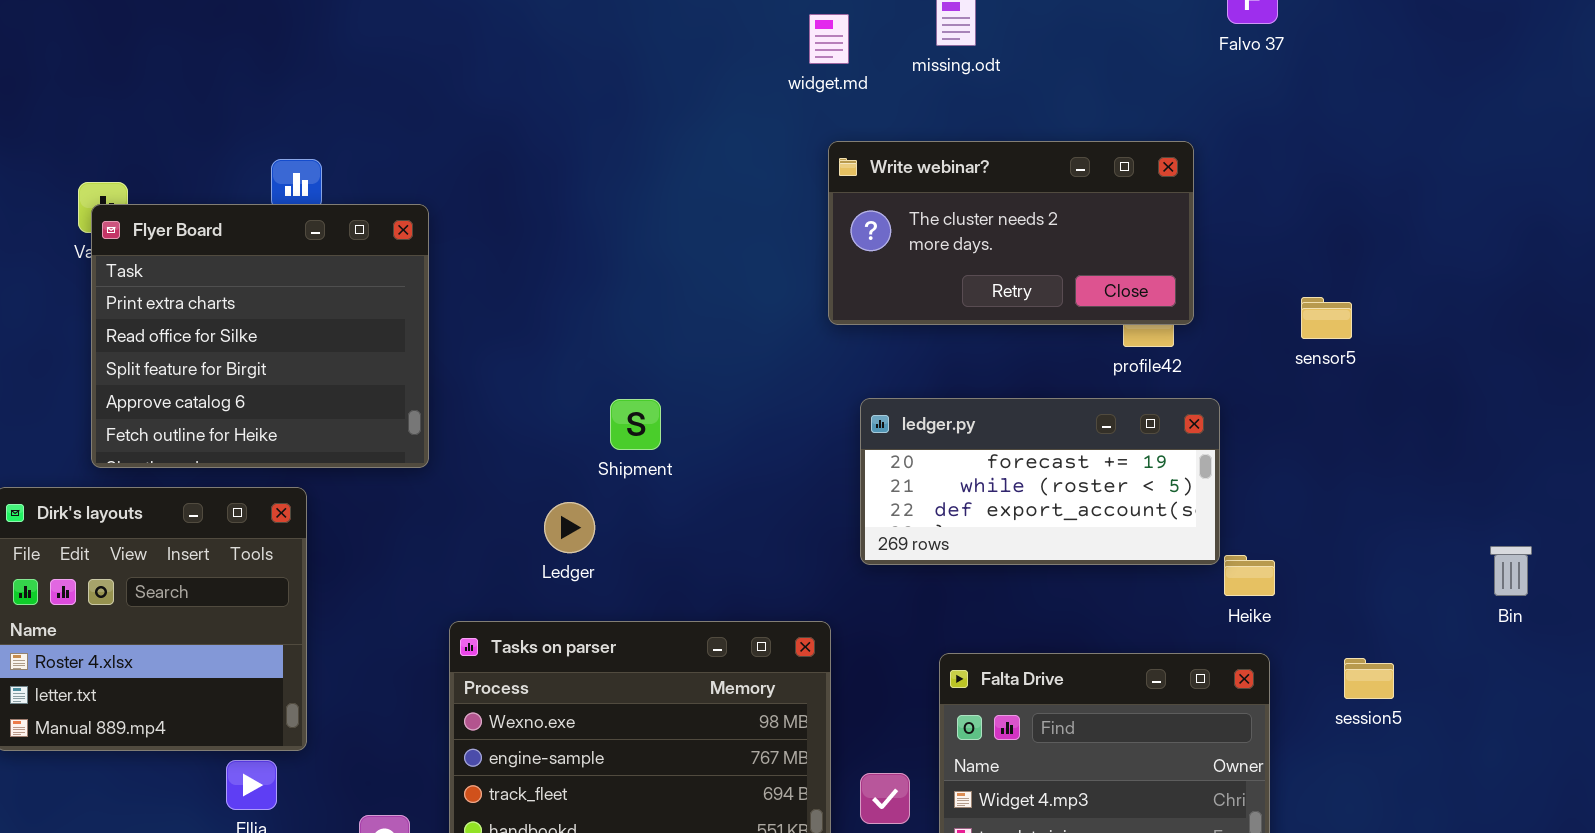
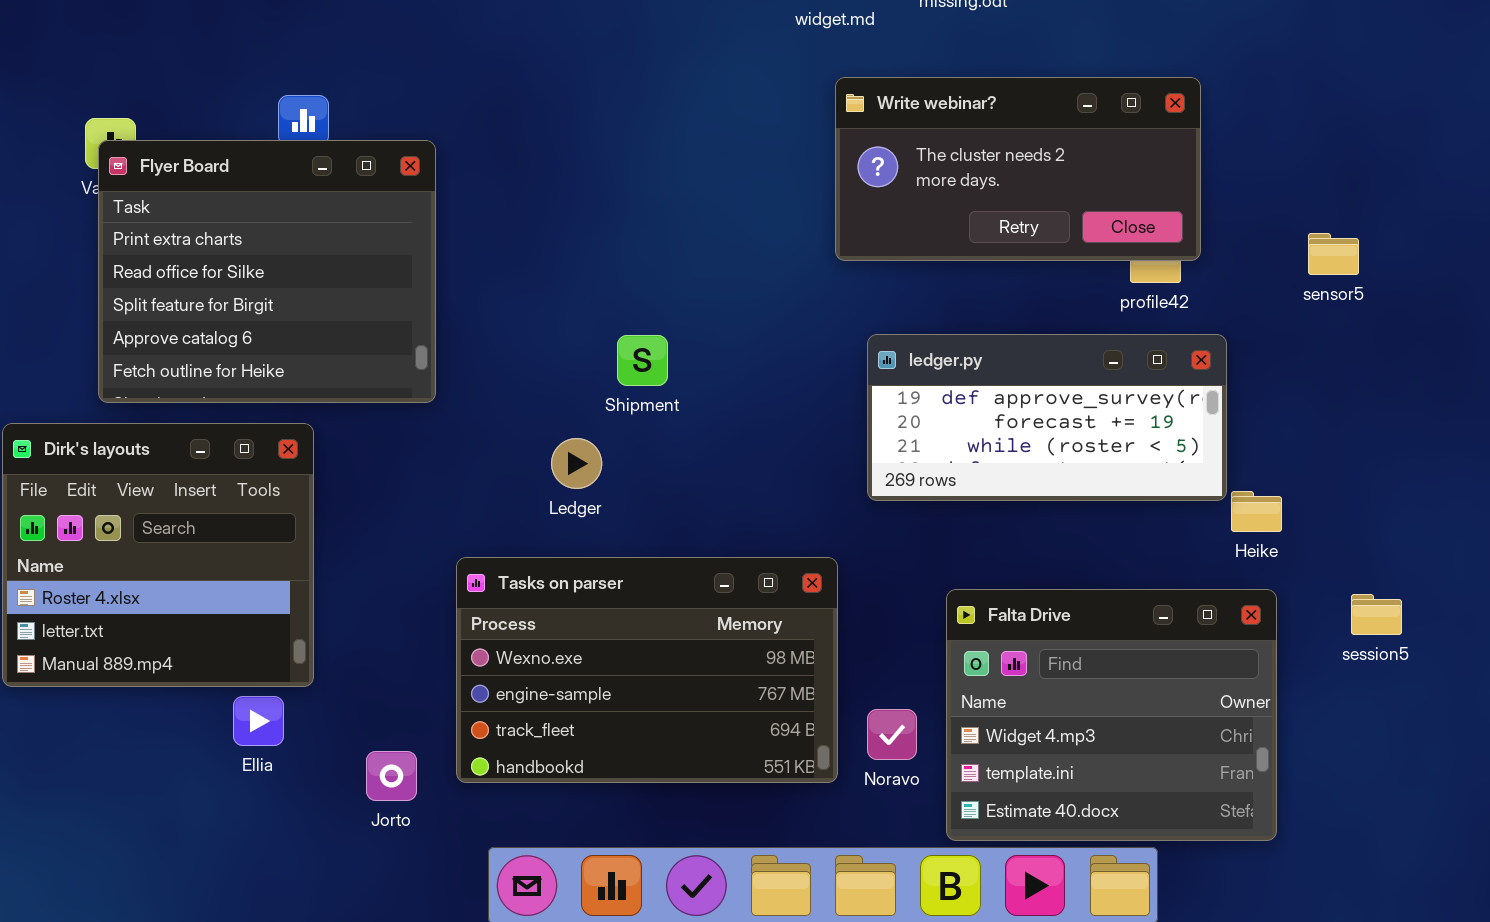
ledger.py: [860,398,1220,565] -> [867,334,1227,501], scrolled up 1 row

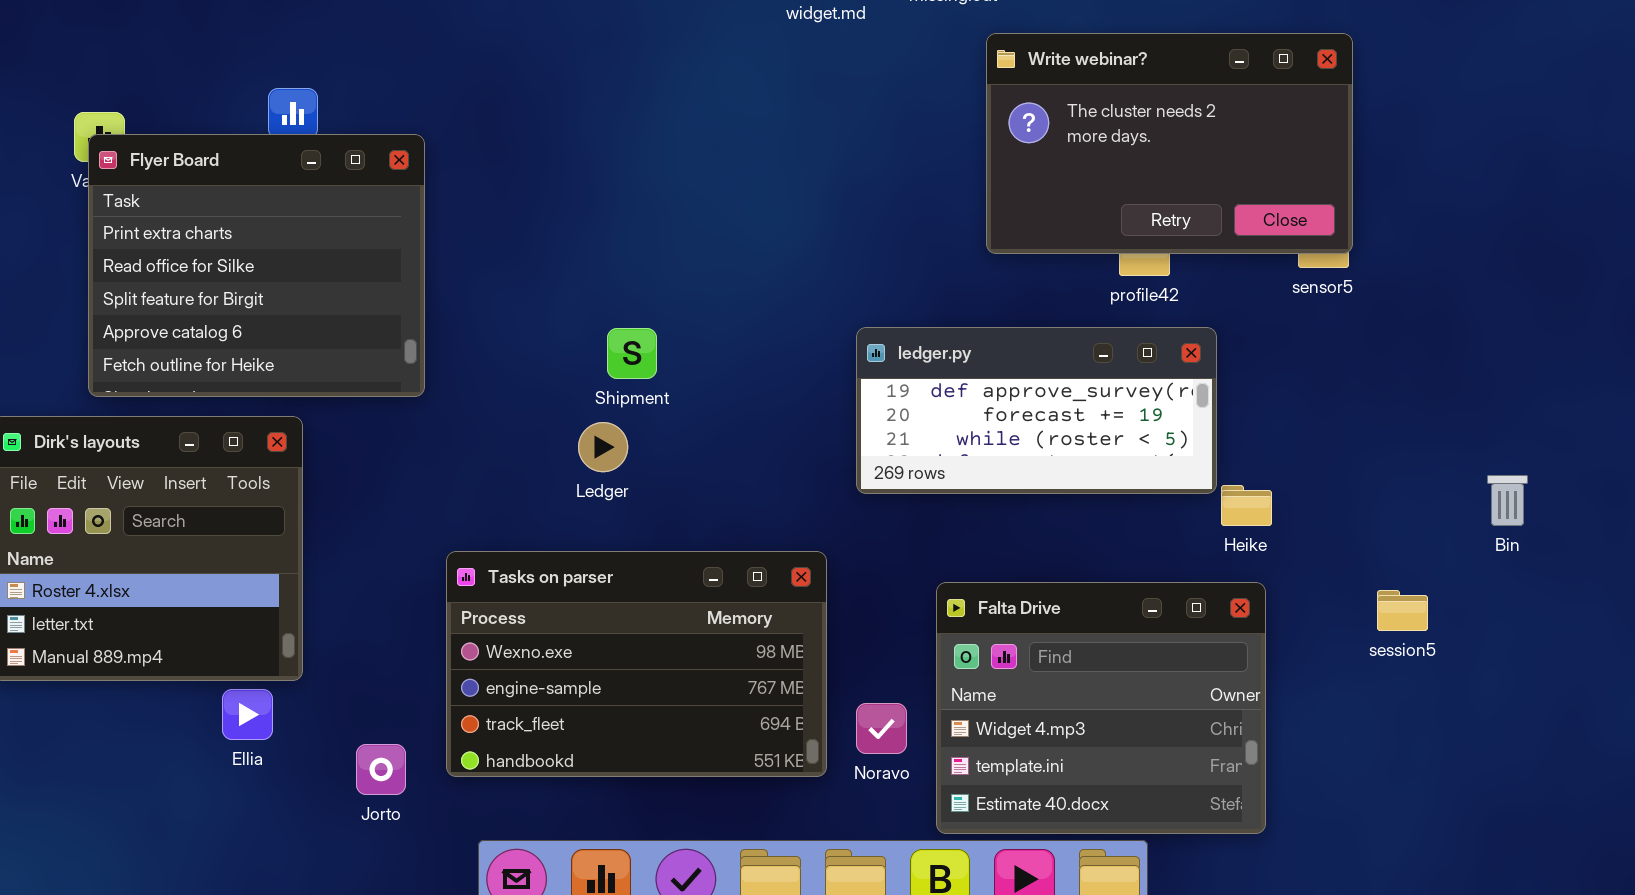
Write webinar?: [835,77,1201,261] -> [986,33,1353,254], moved, resized
Ledger: [551,438,602,489] -> [578,422,628,472], moved
session5: [1351,594,1402,635] -> [1377,590,1428,631], moved

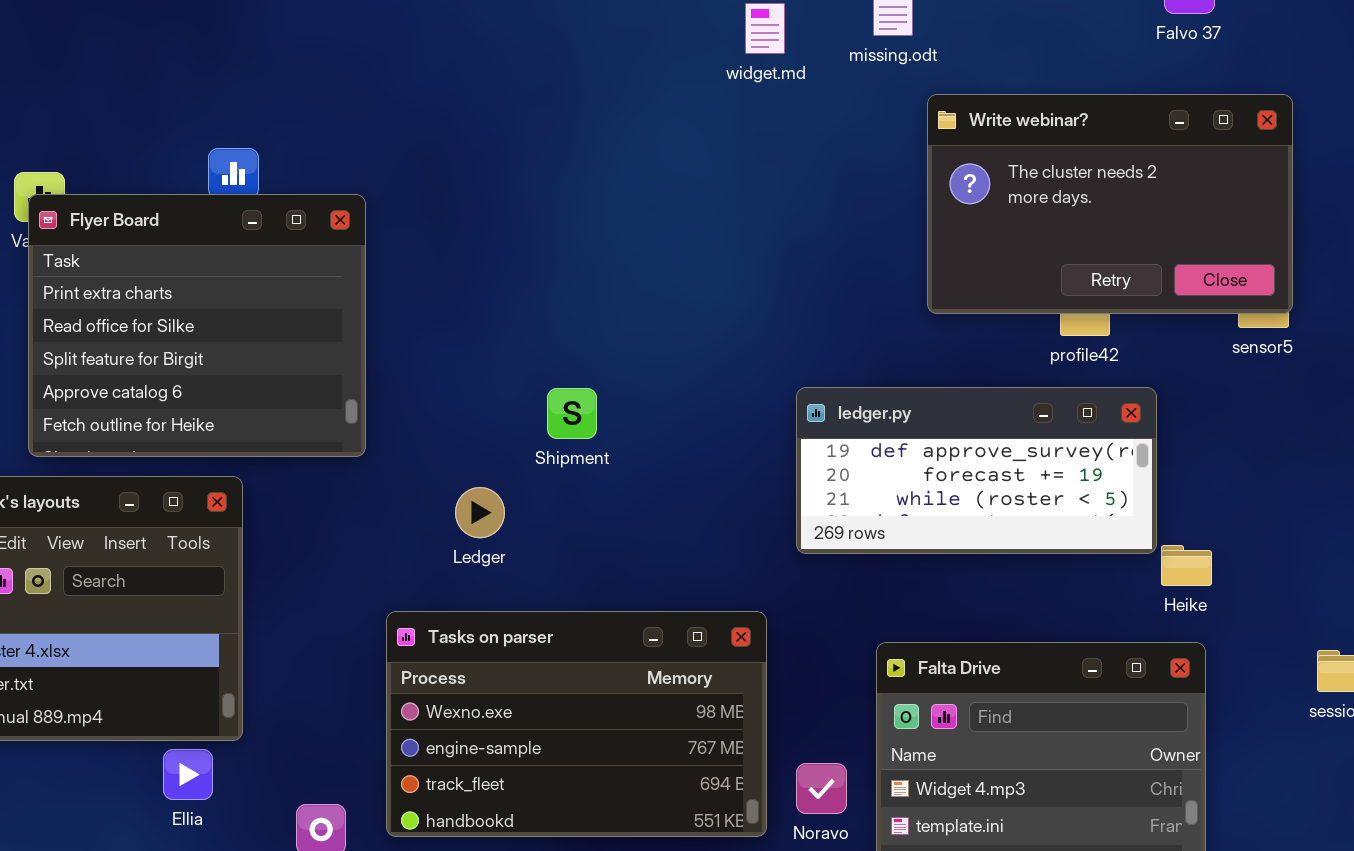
Ledger: [578,422,628,472] -> [455,487,505,538], moved

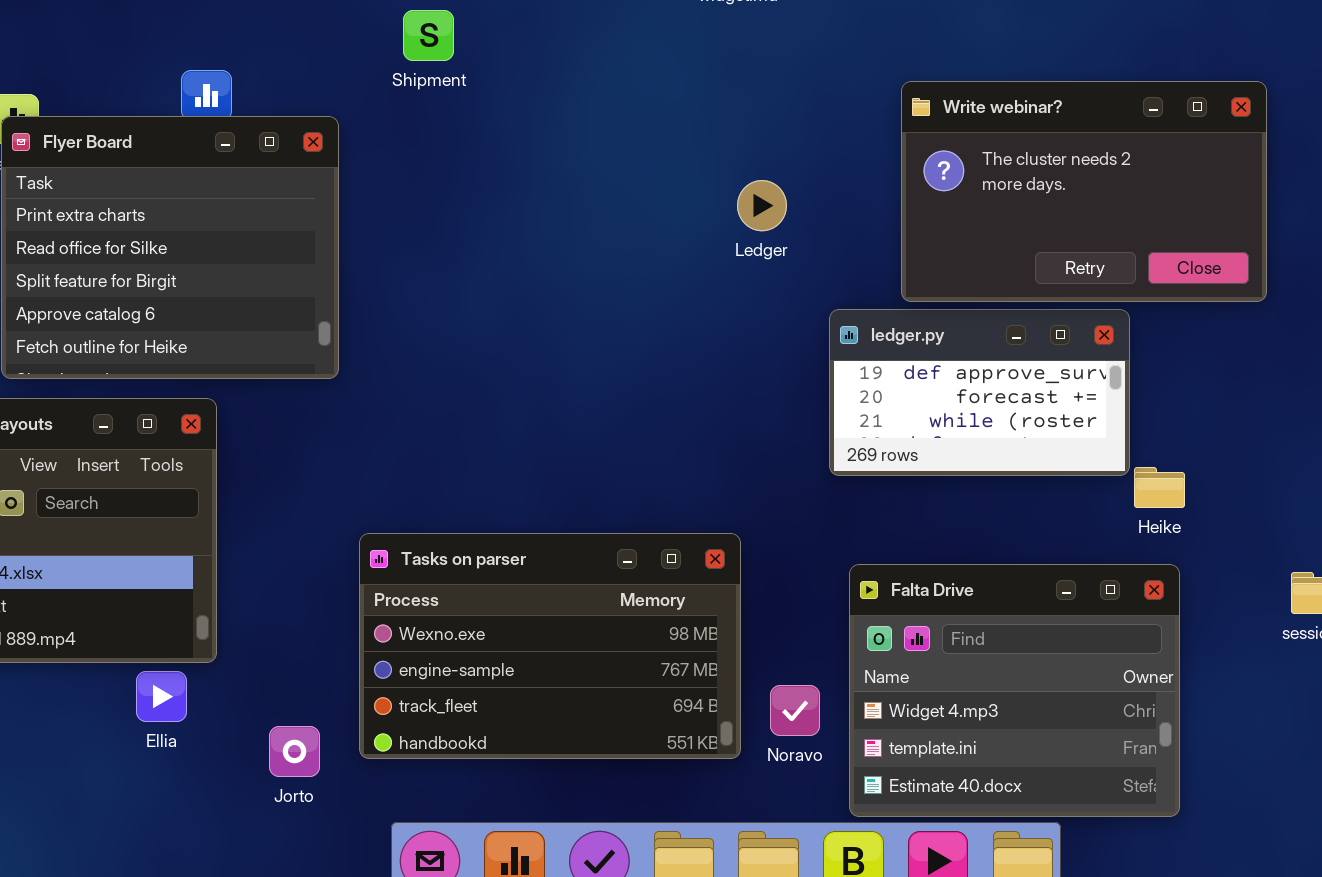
Write webinar?: [927,94,1293,314] -> [901,81,1267,302], moved
ledger.py: [796,387,1157,554] -> [829,309,1130,476], resized
Shipment: [547,388,597,439] -> [403,10,454,61], moved
Ledger: [455,487,505,538] -> [737,180,787,231], moved

